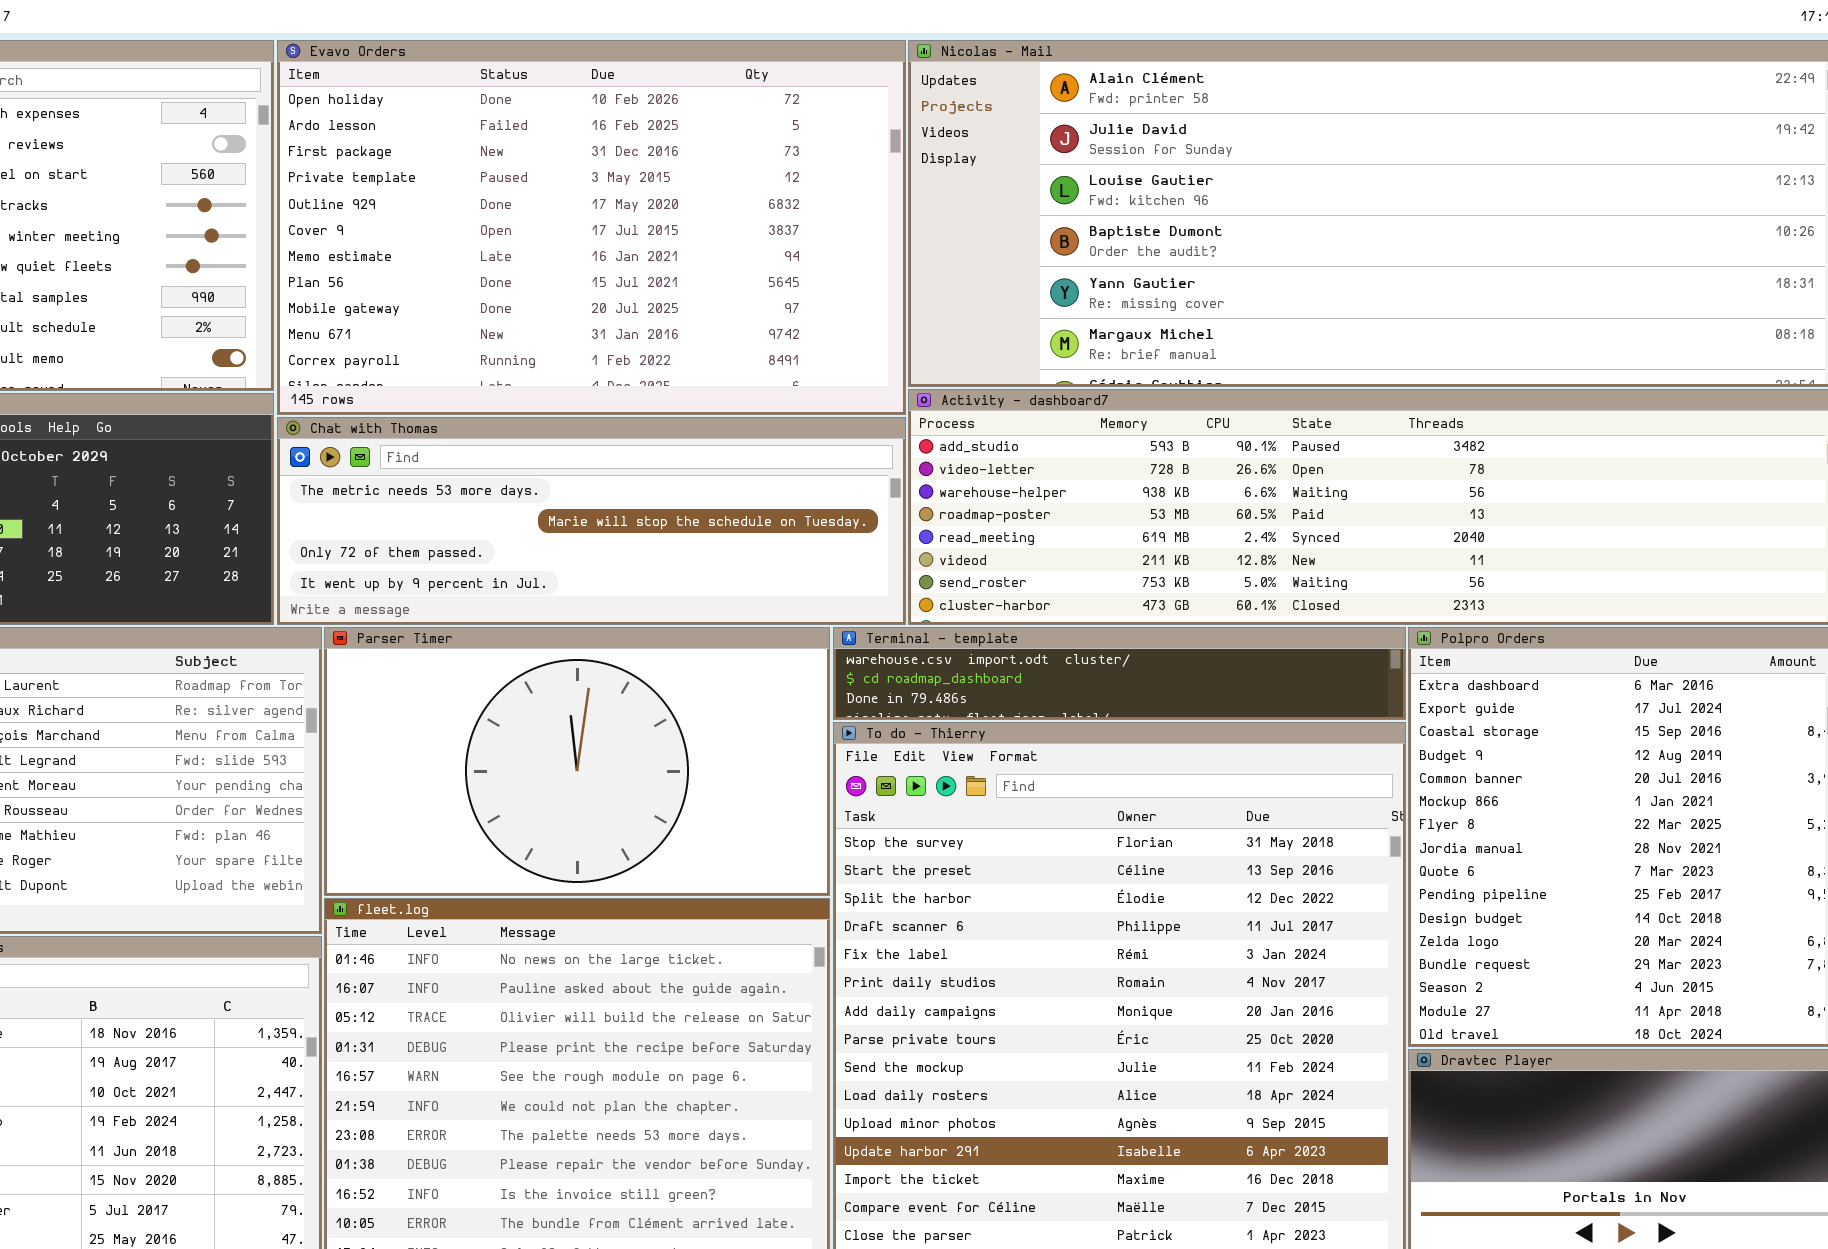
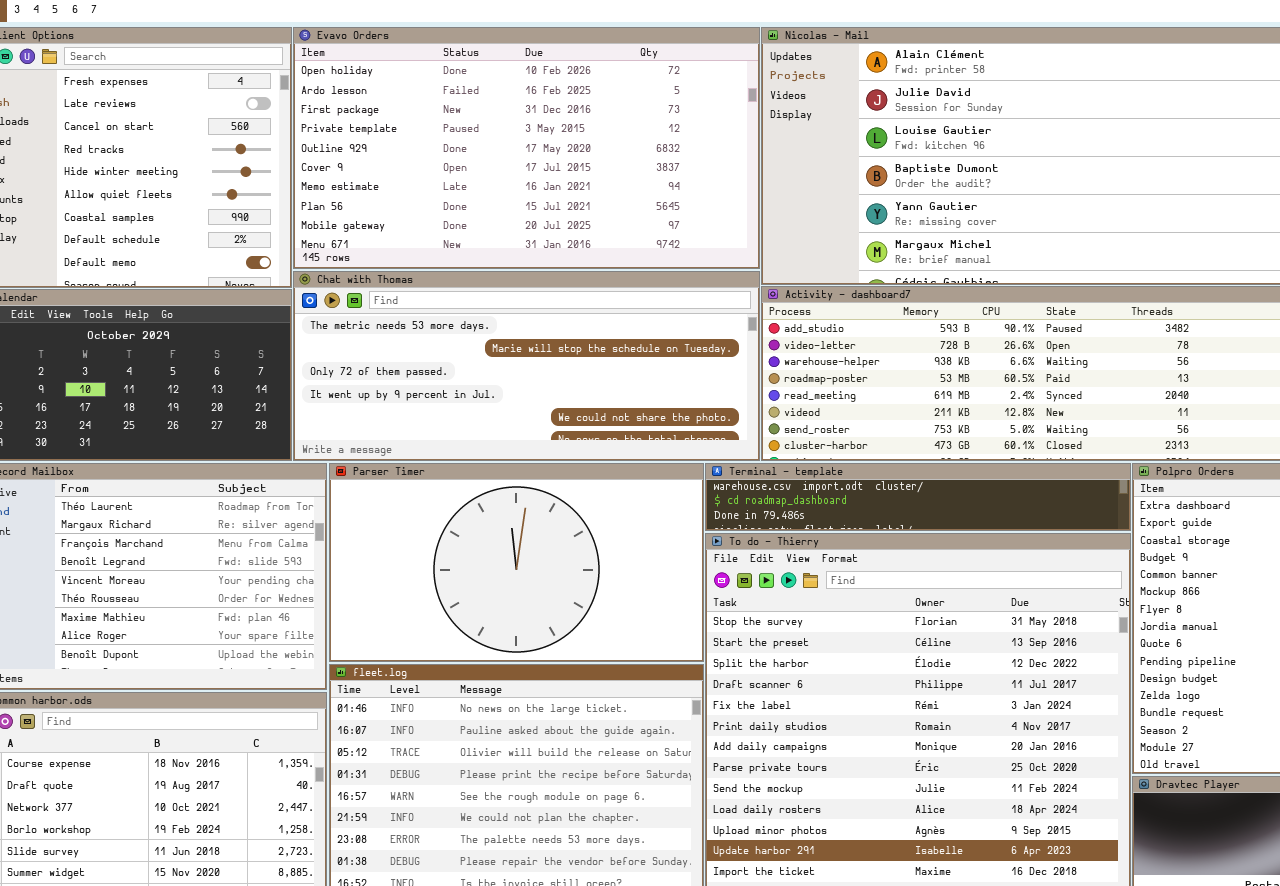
Evavo Orders: [277,40,906,415] -> [293,27,760,269], resized
Chat with Thomas: [277,417,906,625] -> [293,271,760,461], resized

